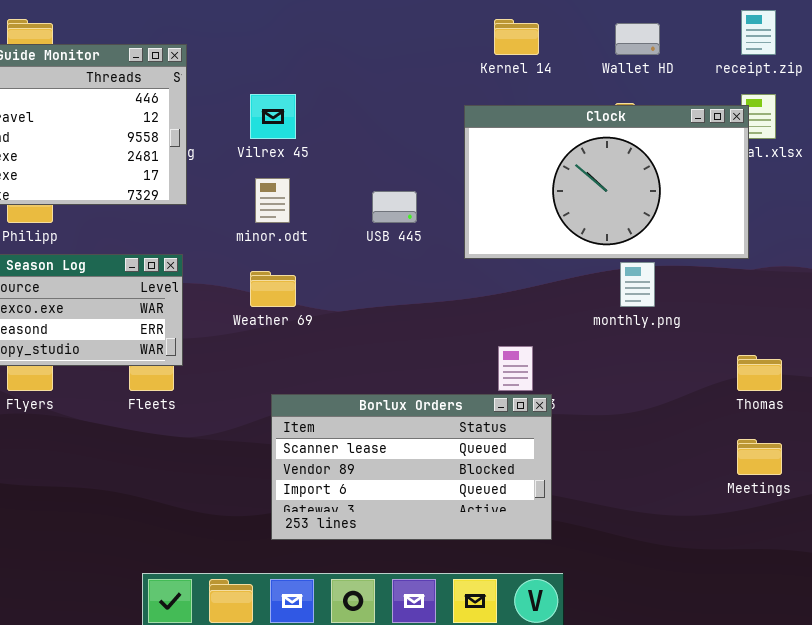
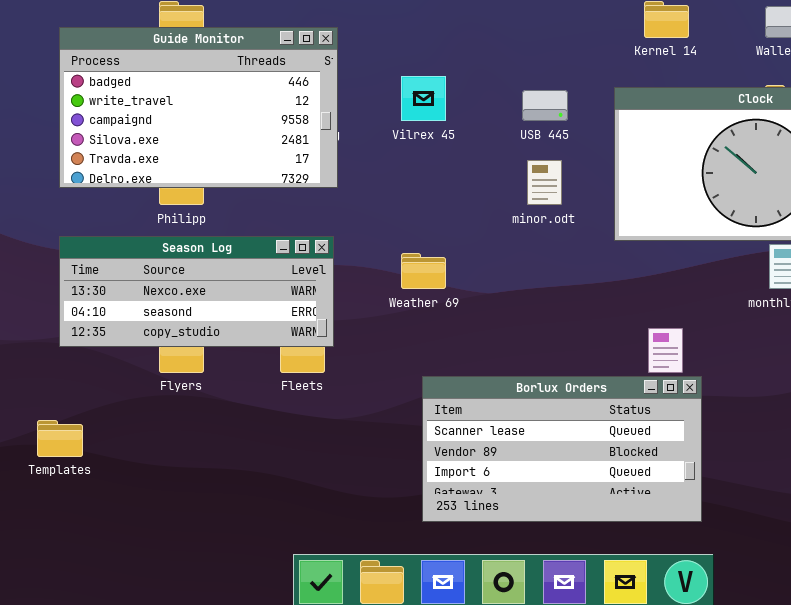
minor.odt: [255,178,290,223] -> [527,160,562,205], moved
USB 445: [372,191,417,223] -> [522,90,568,121], moved

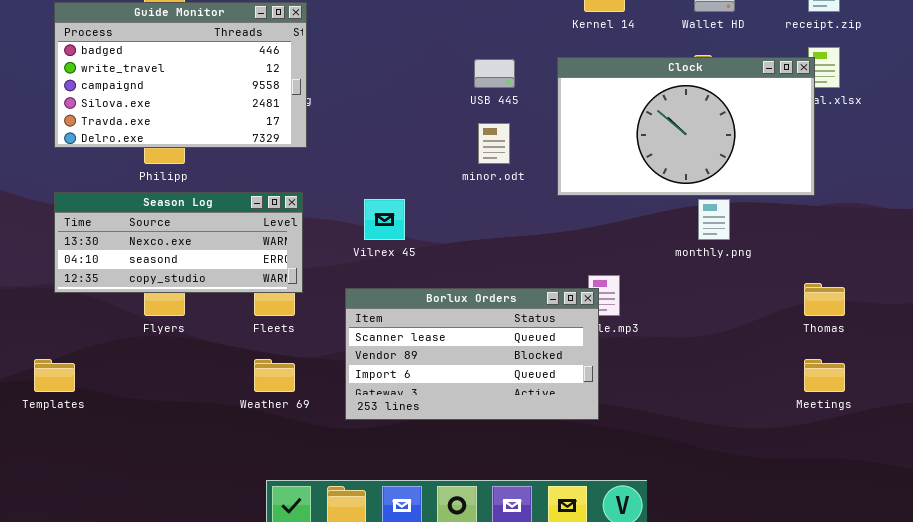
Vilrex 45: [401,76,446,121] -> [364,199,405,240], moved
Weather 69: [401,253,446,289] -> [254,359,295,392], moved
Borlux Orders: [422,376,702,522] -> [345,288,599,420], moved

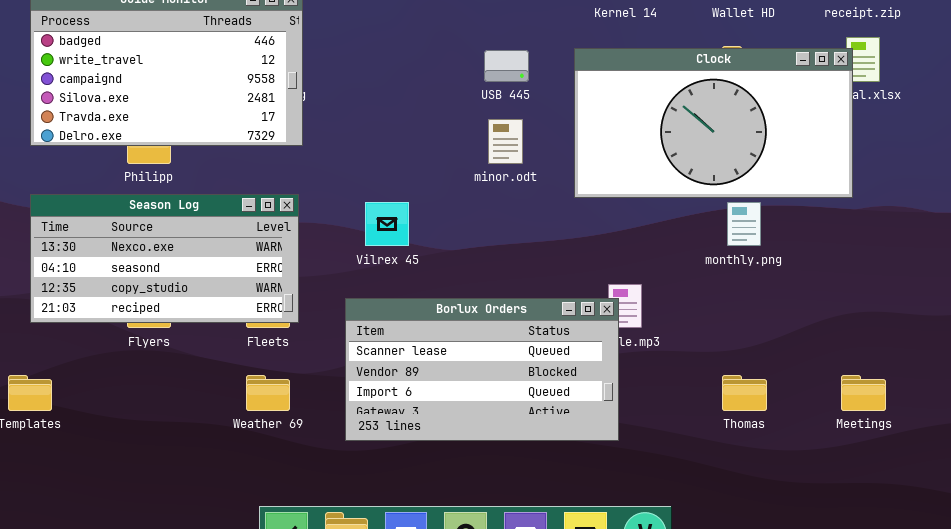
Season Log: [54,192,303,293] -> [30,194,299,323], resized
Thomas: [804,283,845,316] -> [722,375,767,411], moved

